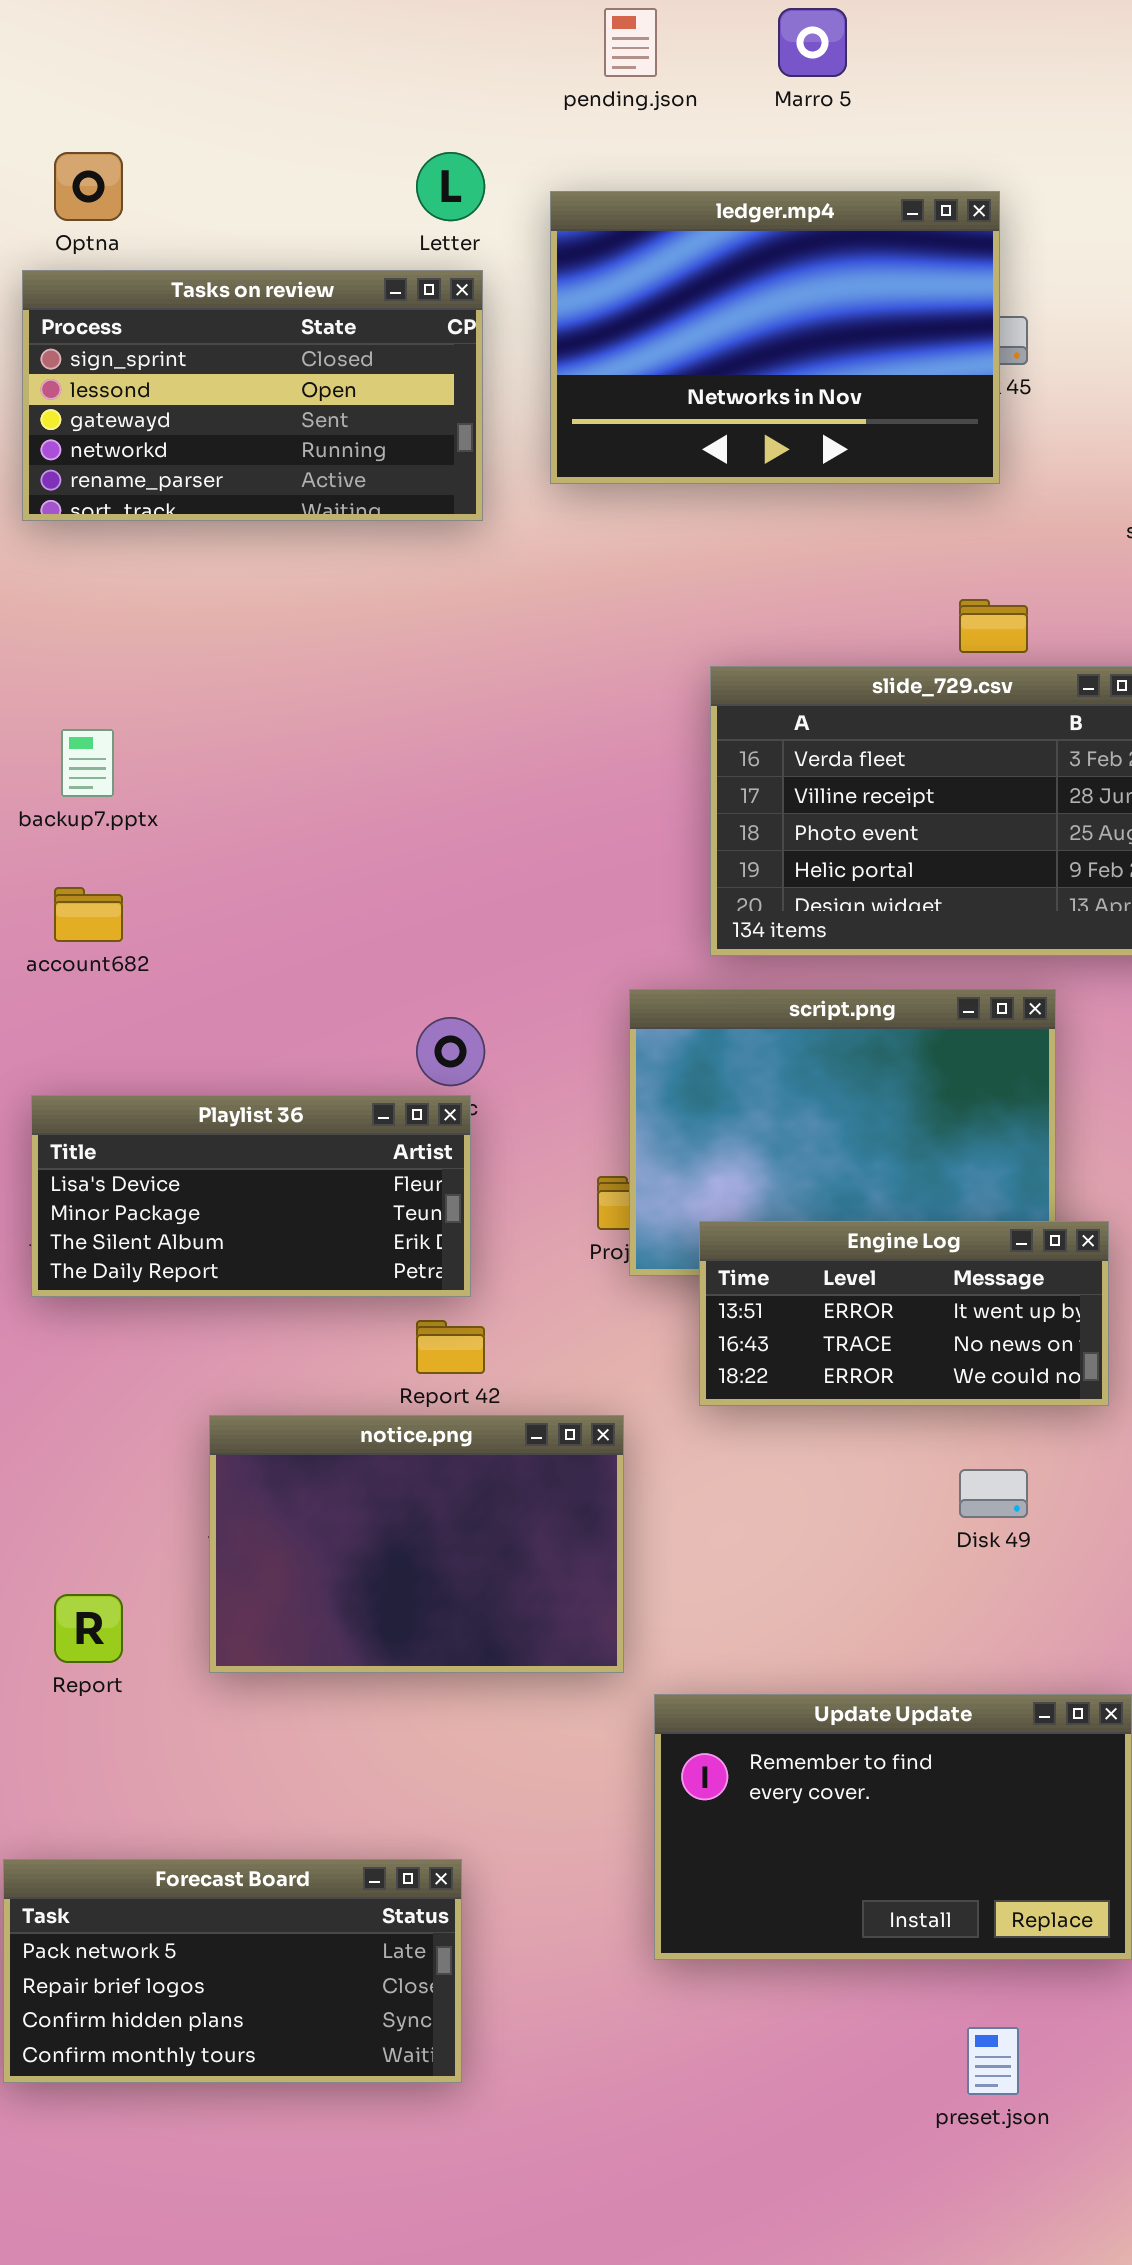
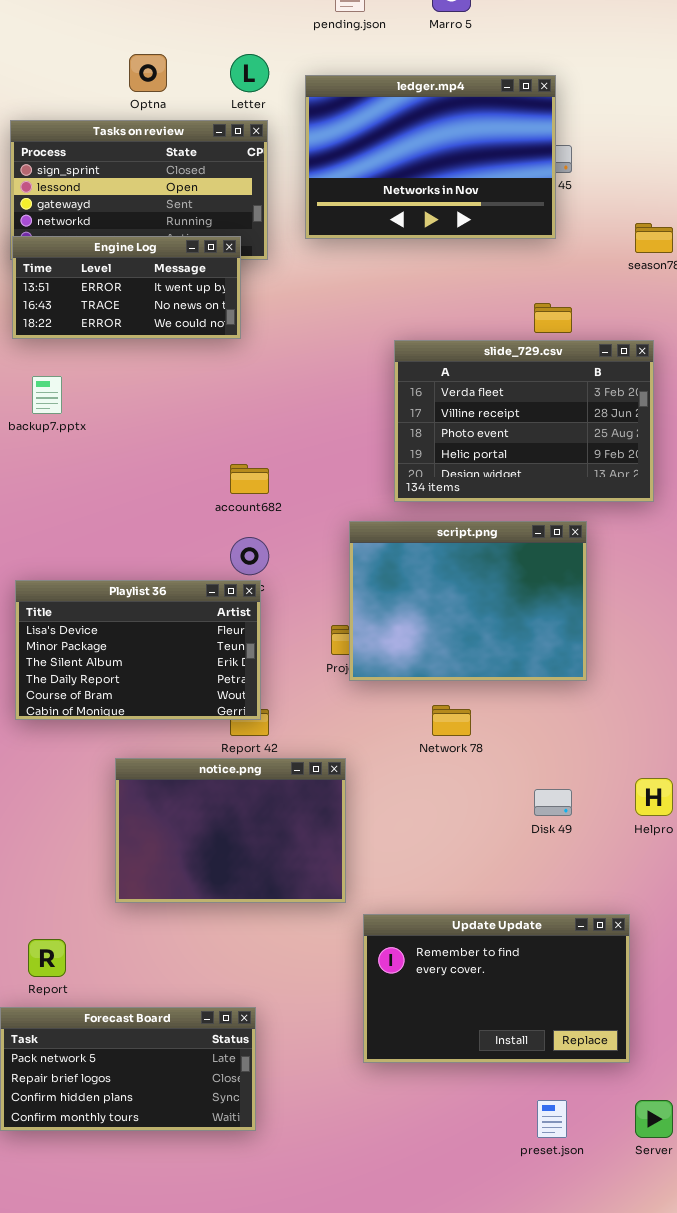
Optna: [54,152,123,221] -> [129,54,167,92], moved
account682: [54,887,123,942] -> [230,464,269,494], moved
Playlist 36: [31,1095,471,1297] -> [15,580,261,720], resized
Engine Log: [699,1221,1109,1406] -> [12,236,241,339], moved
Report: [54,1594,123,1663] -> [28,939,66,977], moved

